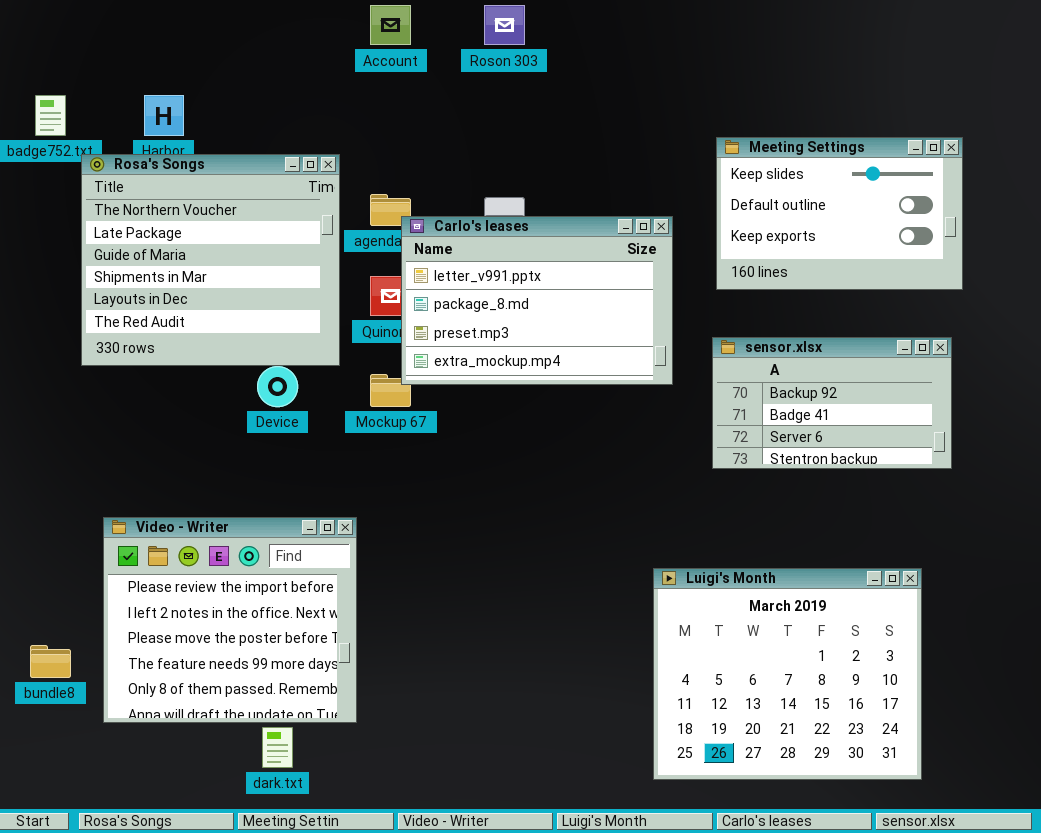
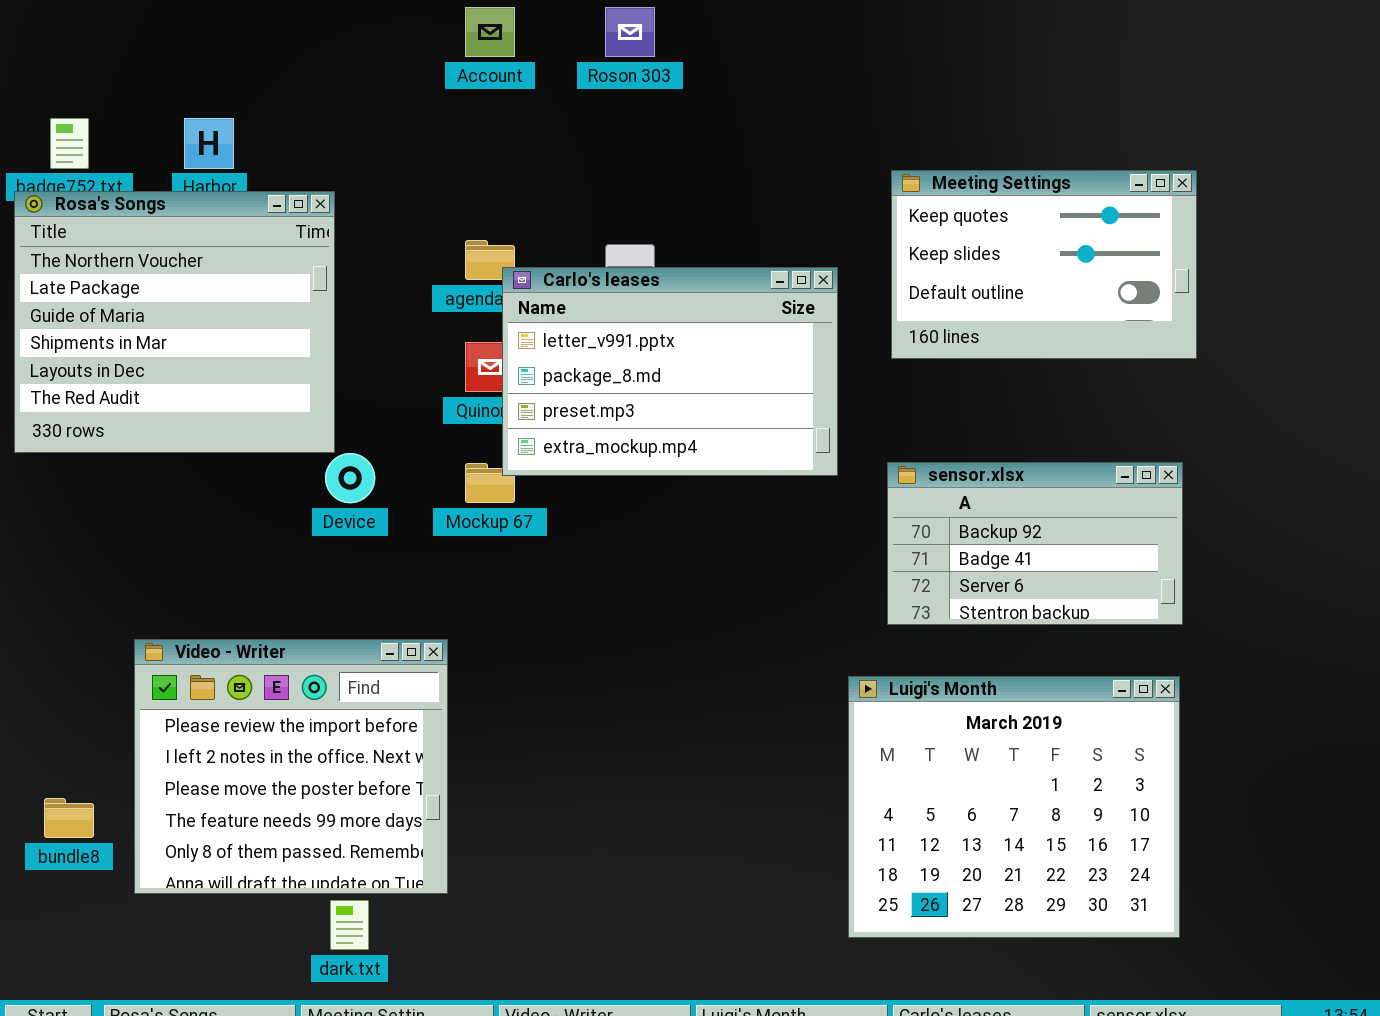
Meeting Settings: [716,137,963,290] -> [891,170,1197,359], scrolled up 1 row
Rosa's Songs: [81,154,340,366] -> [14,191,335,453], moved
sensor.xlsx: [712,337,952,469] -> [887,462,1183,625], moved
Luigi's Month: [653,568,922,780] -> [848,676,1180,938], moved

